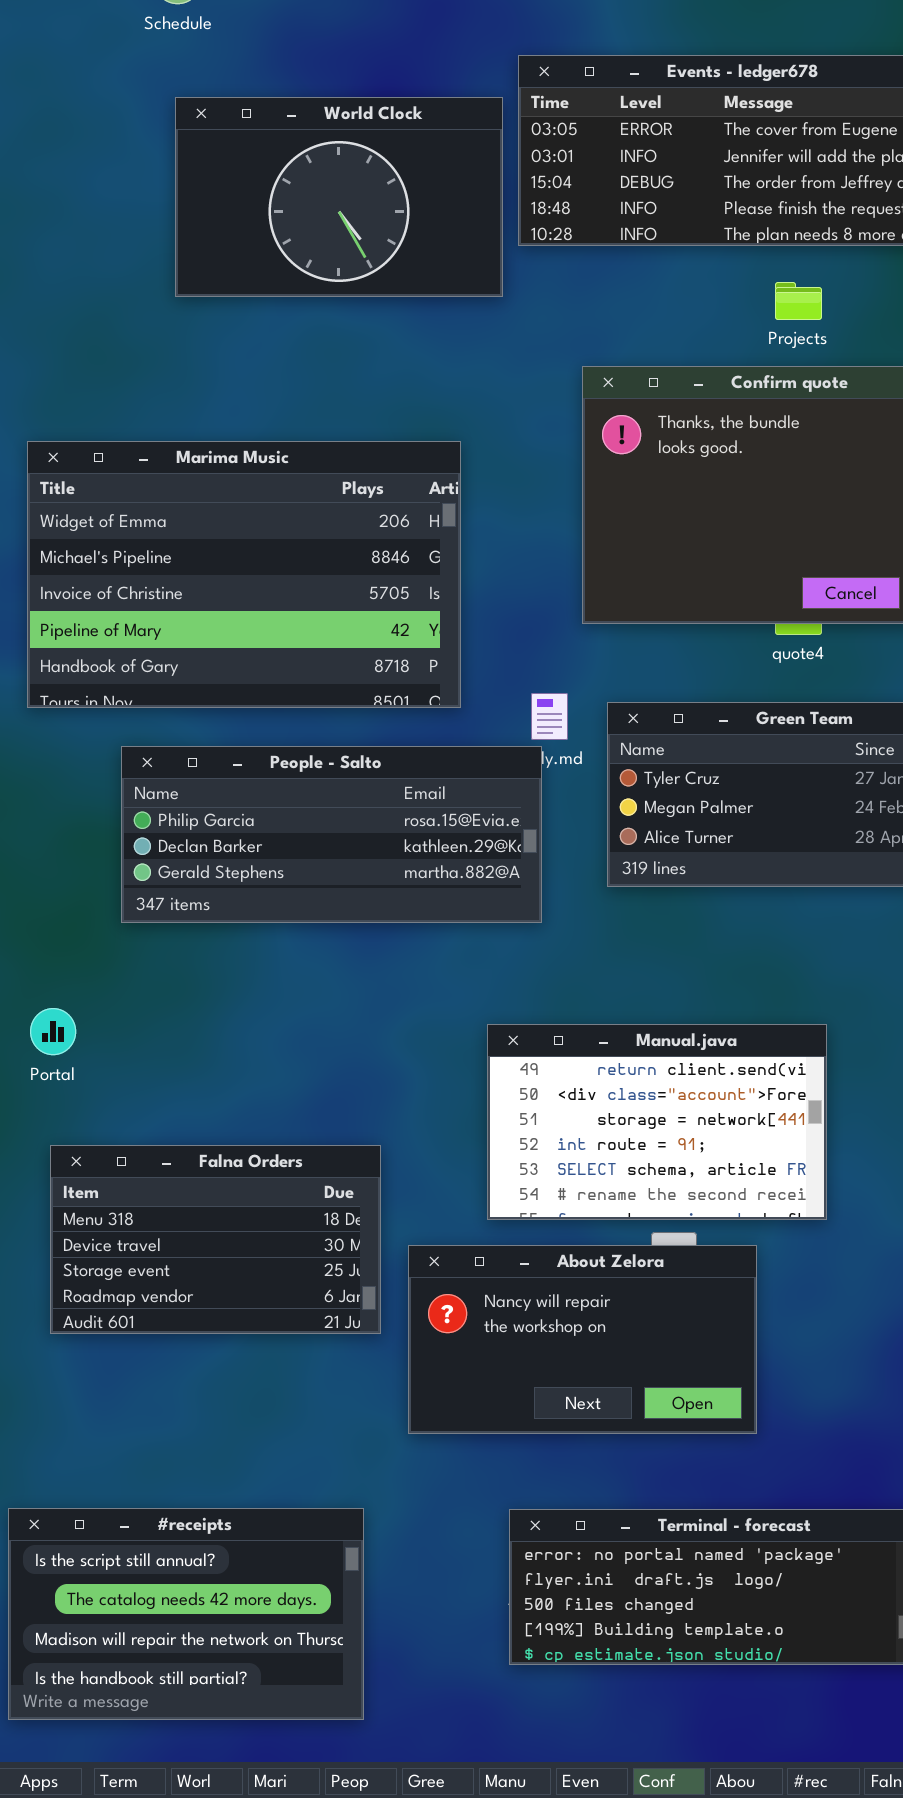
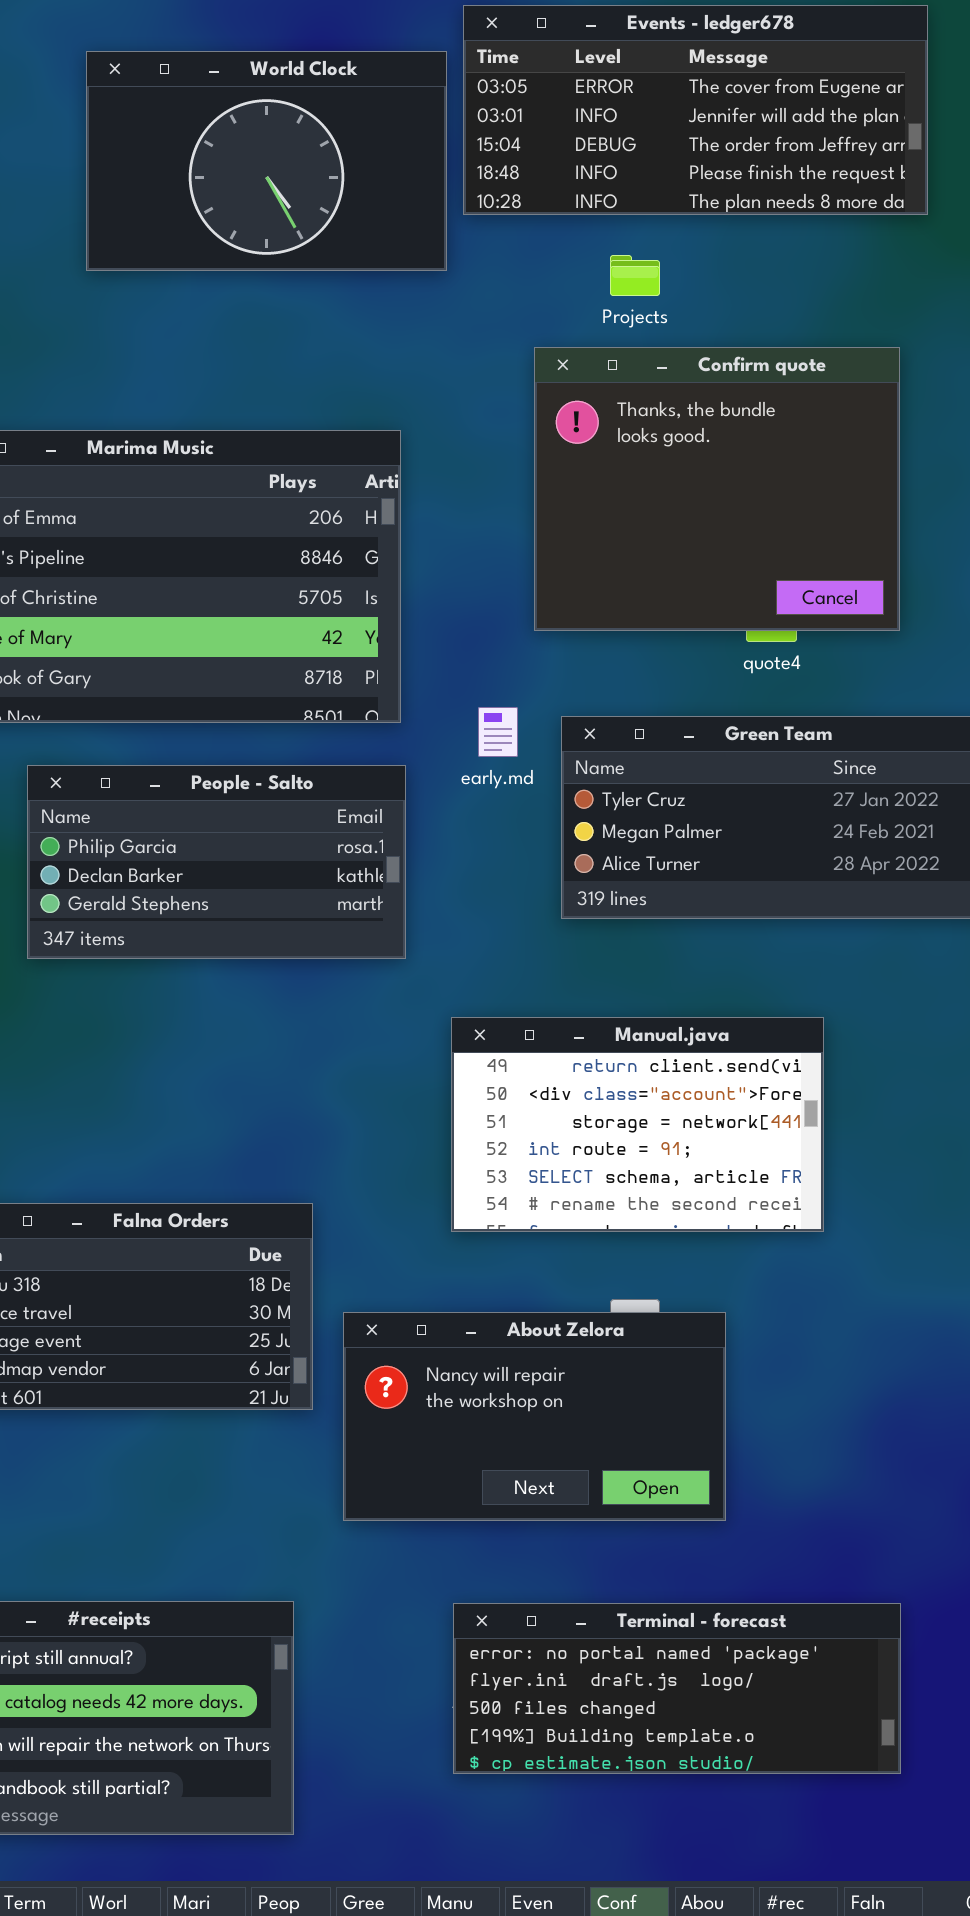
Projects: [775,282,822,320] -> [610,255,660,296], moved
People - Salto: [121,746,542,923] -> [27,765,406,959], resized
Manual.java: [487,1024,827,1220] -> [451,1017,824,1232], moved

